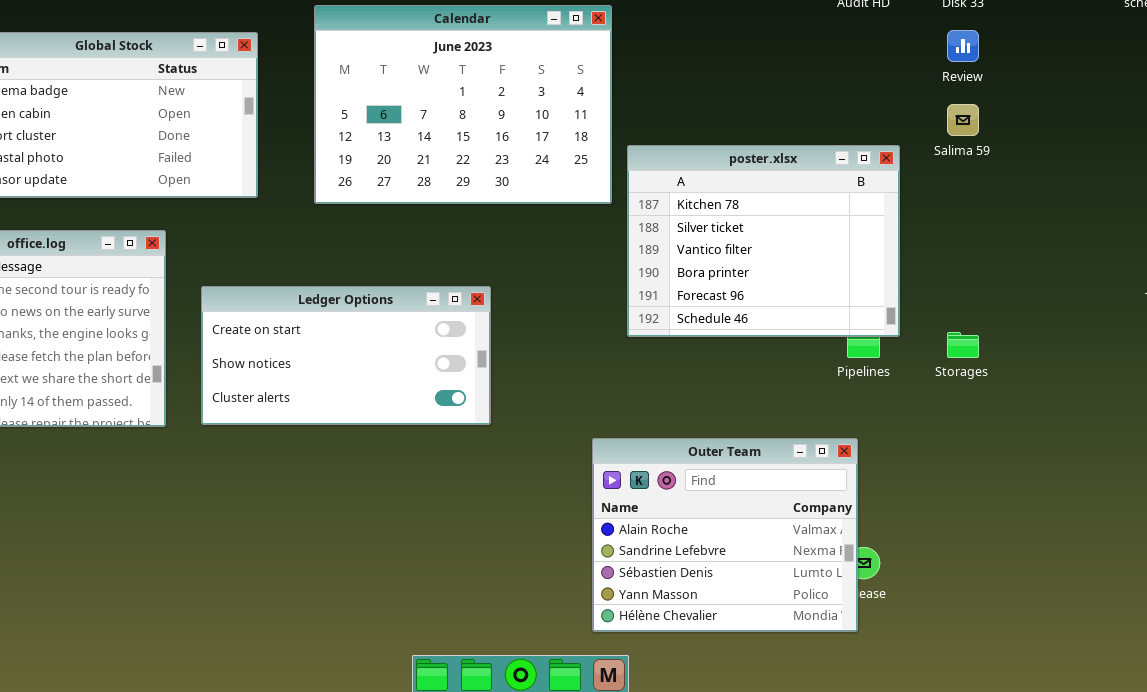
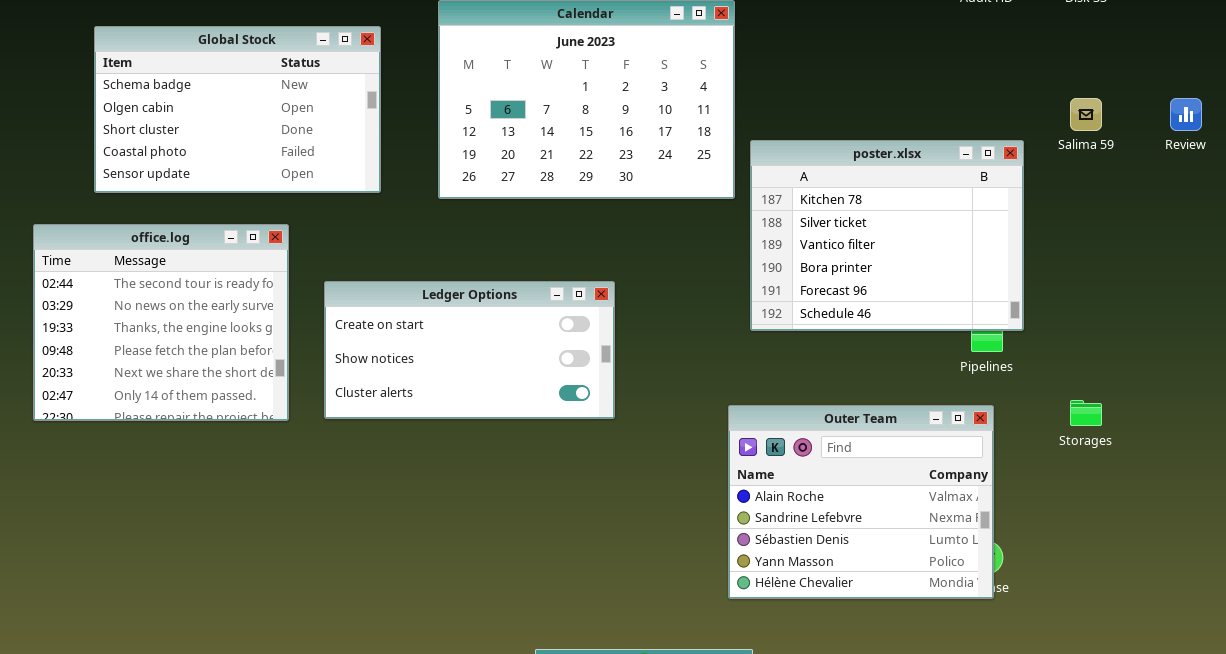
Review: [947,30,979,62] -> [1170,98,1202,131], moved
Storages: [947,332,979,358] -> [1070,400,1102,426], moved
Outer Team: [592,438,858,632] -> [728,405,994,599], moved

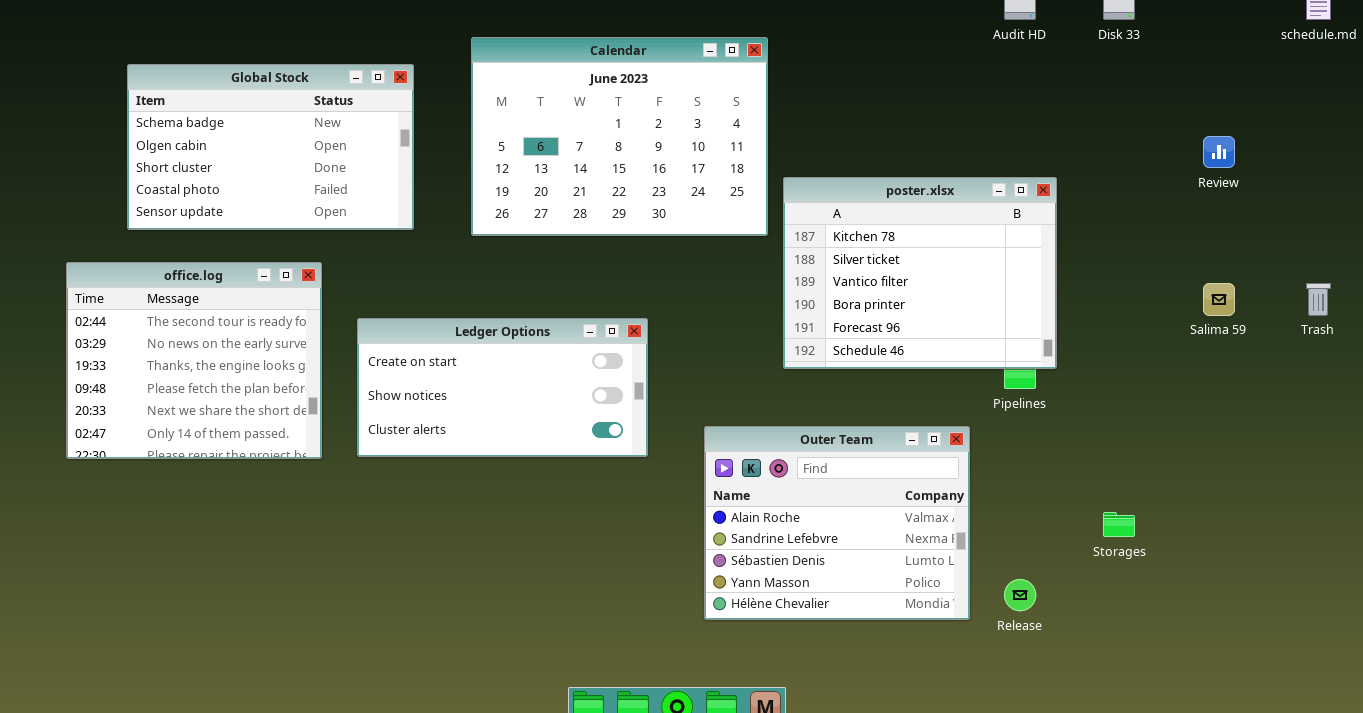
Salima 59: [1070,98,1102,131] -> [1203,283,1235,316], moved
Storages: [1070,400,1102,426] -> [1103,512,1135,537], moved
Outer Team: [728,405,994,599] -> [704,426,970,620], moved

